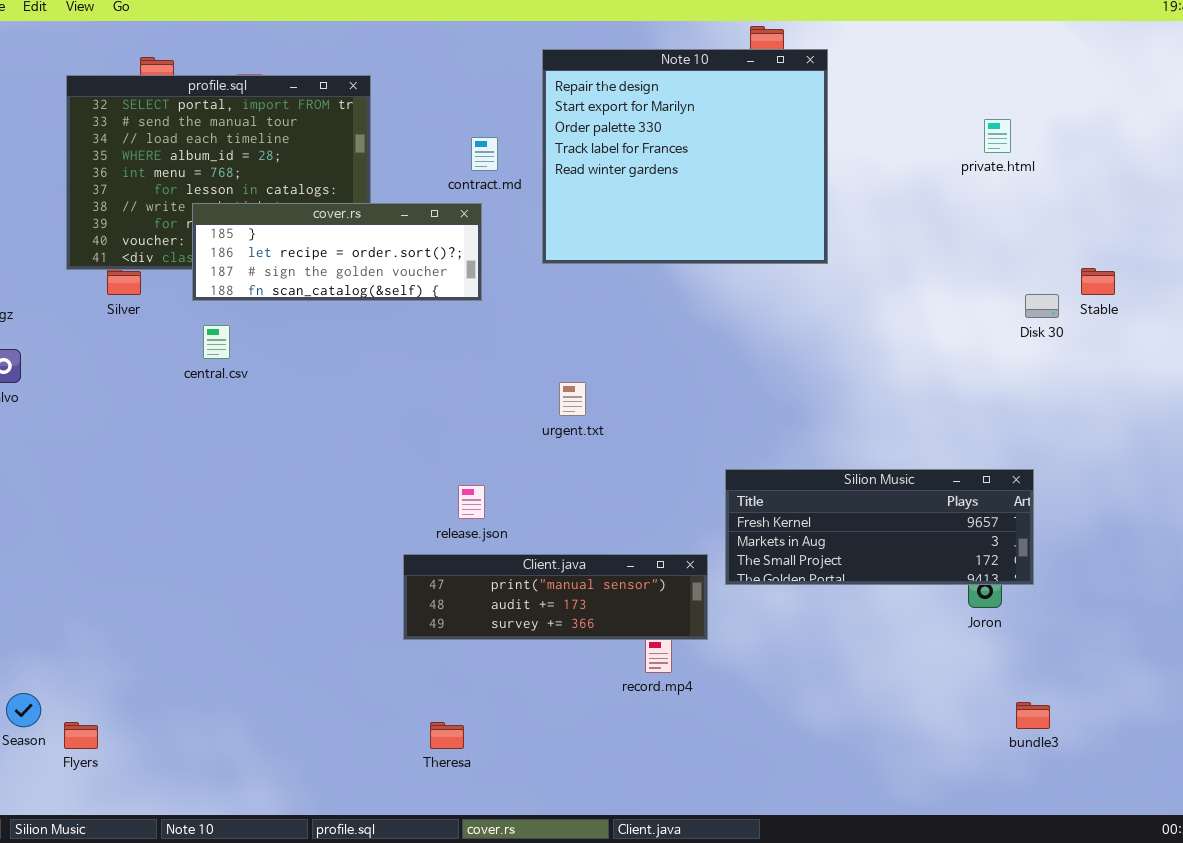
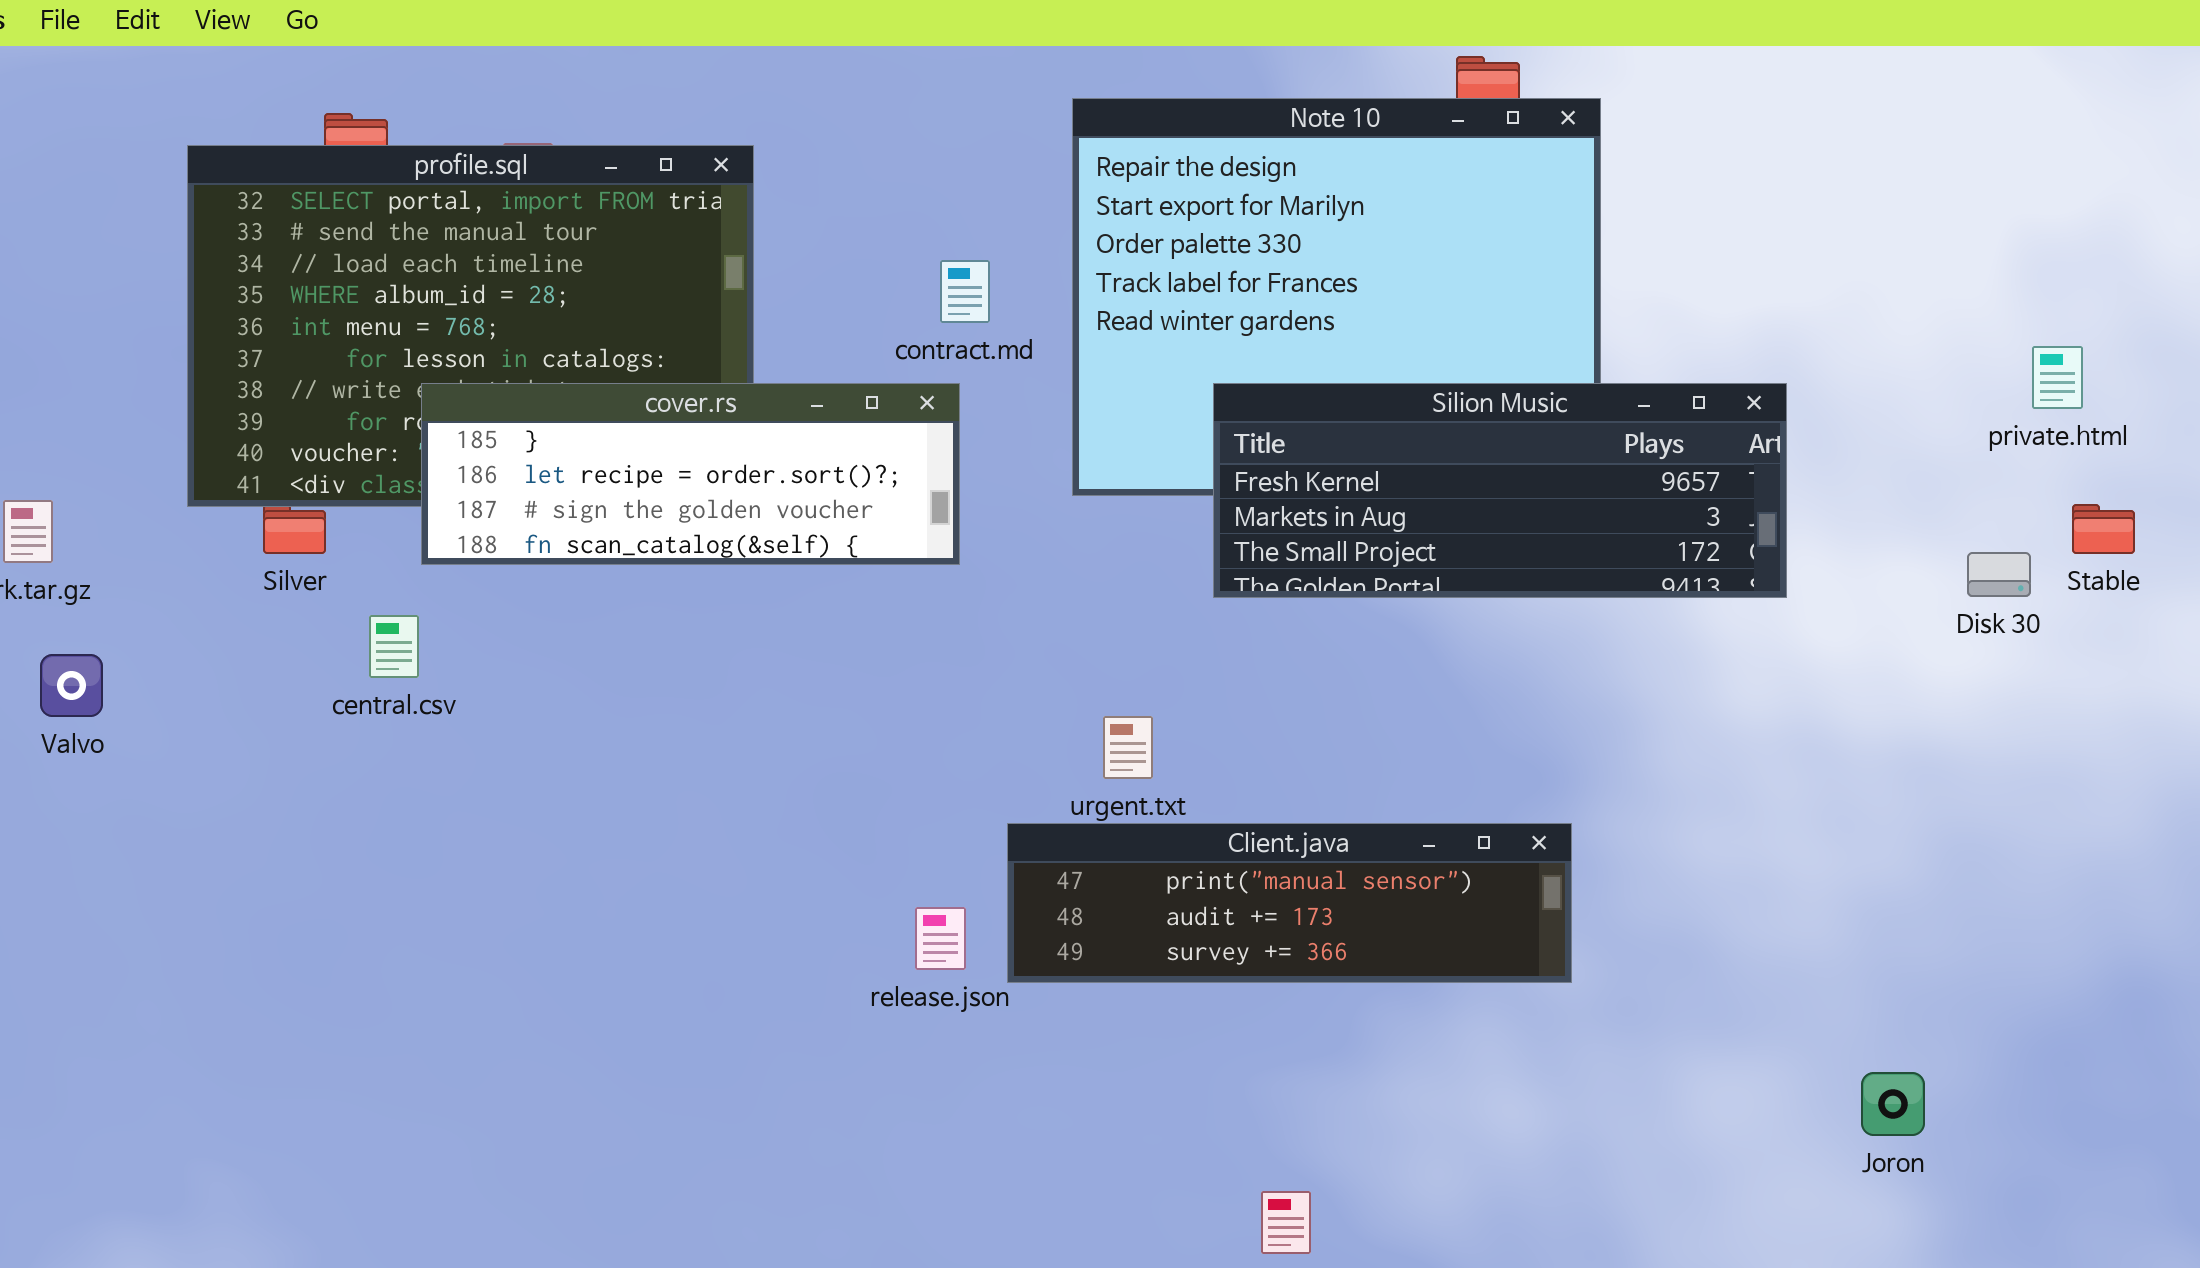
private.html: [984,119,1011,153] -> [2032,346,2083,409], moved
central.csv: [203,325,230,359] -> [369,615,419,678], moved
Silion Music: [725,469,1034,585] -> [1213,383,1787,598], moved
Client.java: [403,554,708,640] -> [1007,823,1572,983], moved

